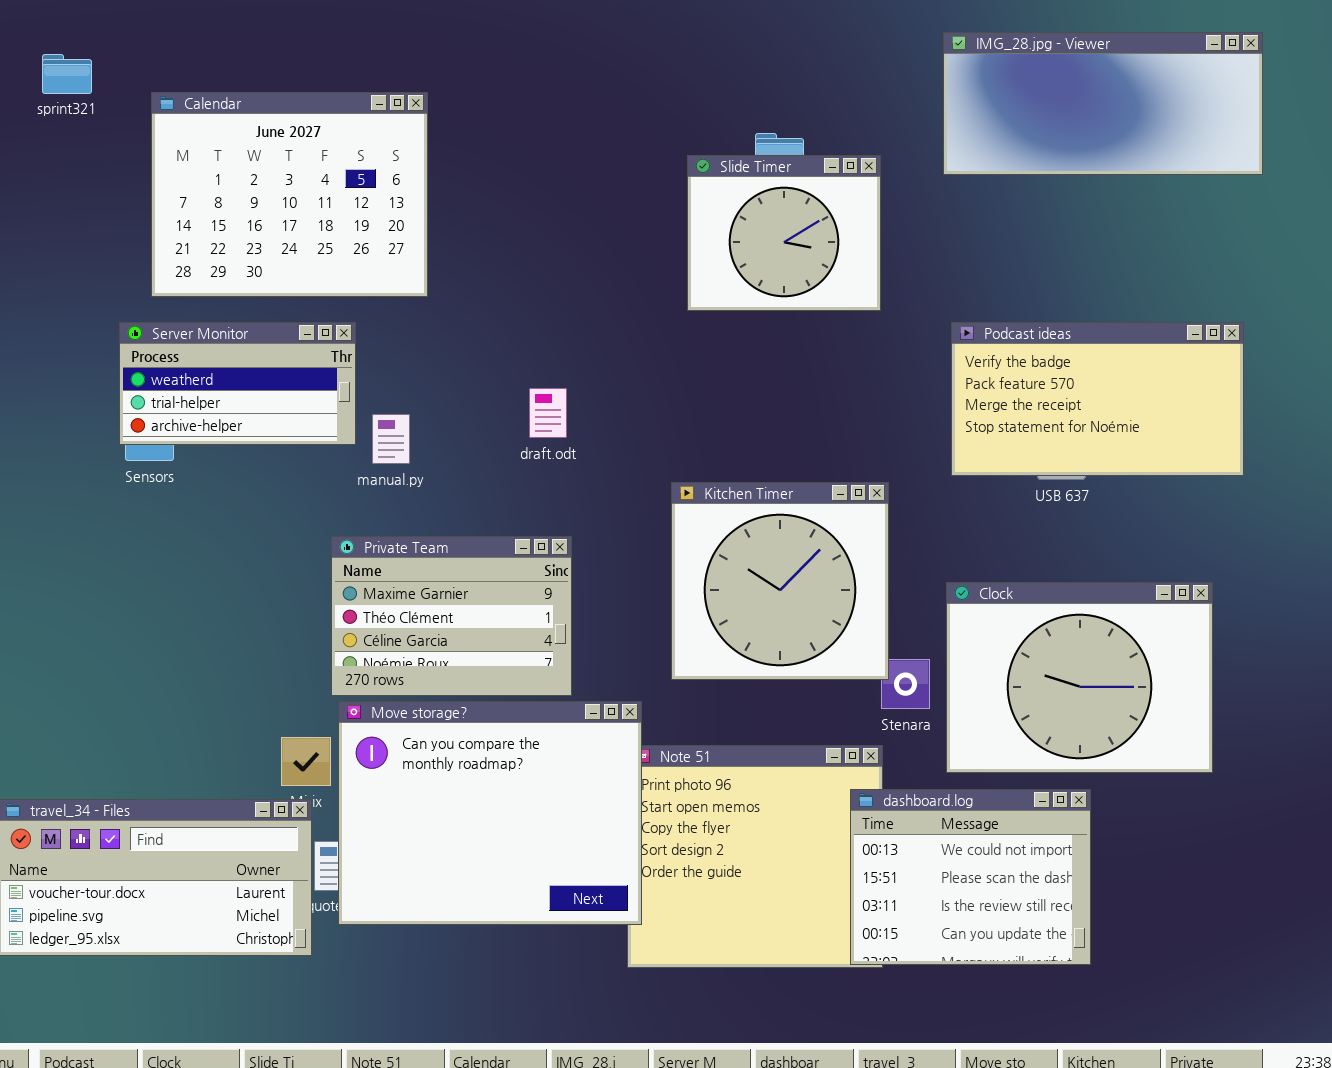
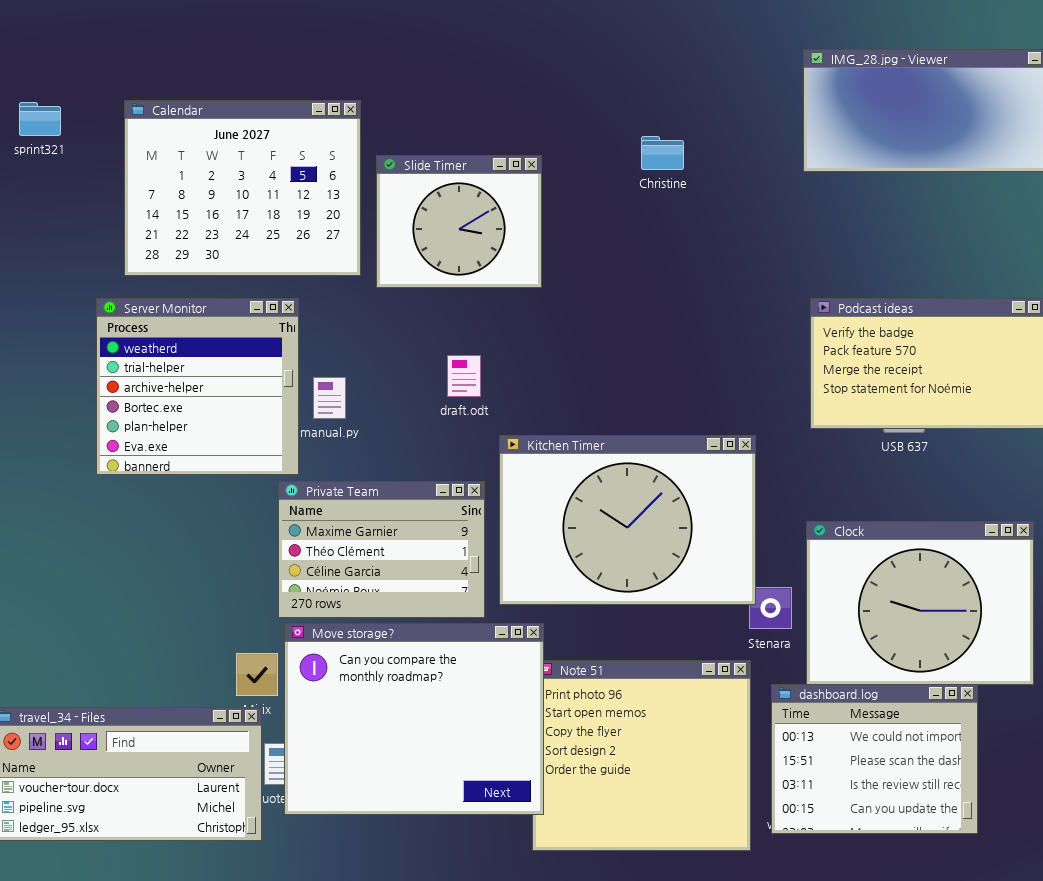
sprint321: [42,54,92,94] -> [19,102,61,136], moved
Slide Timer: [687,155,881,311] -> [376,155,542,288], moved
Server Monitor: [119,322,356,445] -> [96,298,299,475], resized
Kitchen Timer: [671,482,889,680] -> [499,435,756,605], resized
dashboard.log: [850,789,1091,965] -> [771,684,978,834], moved

